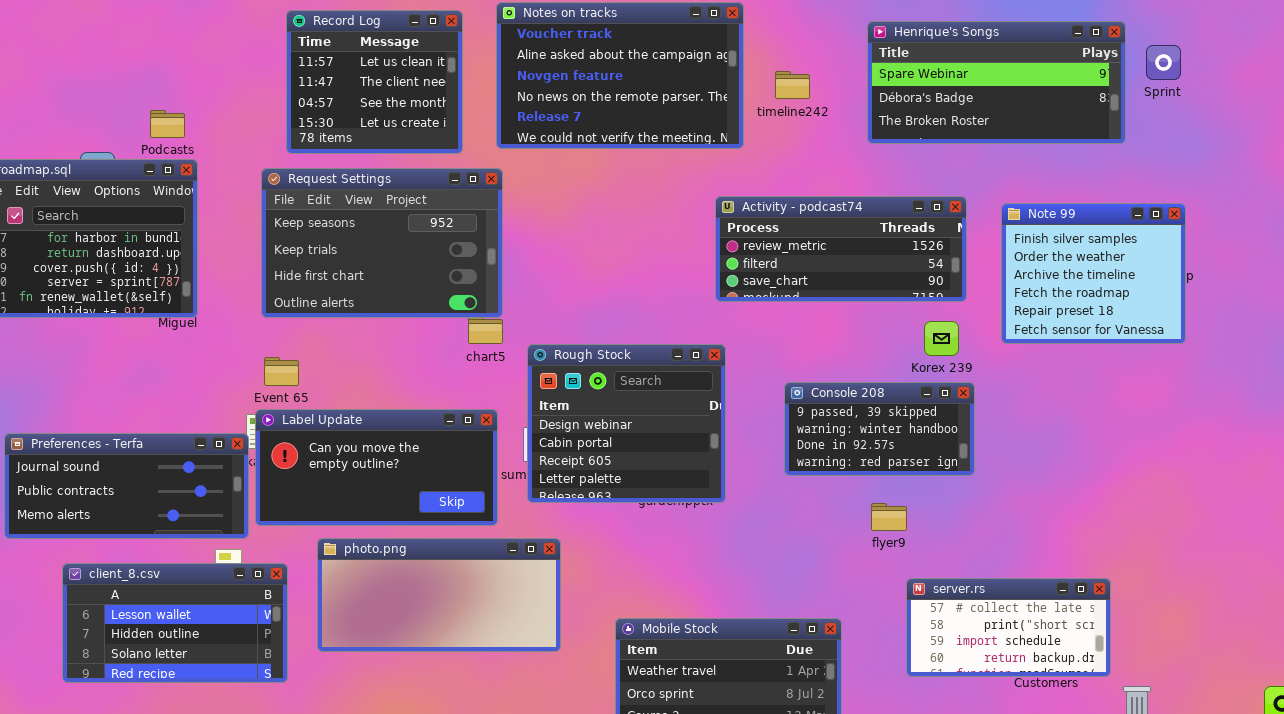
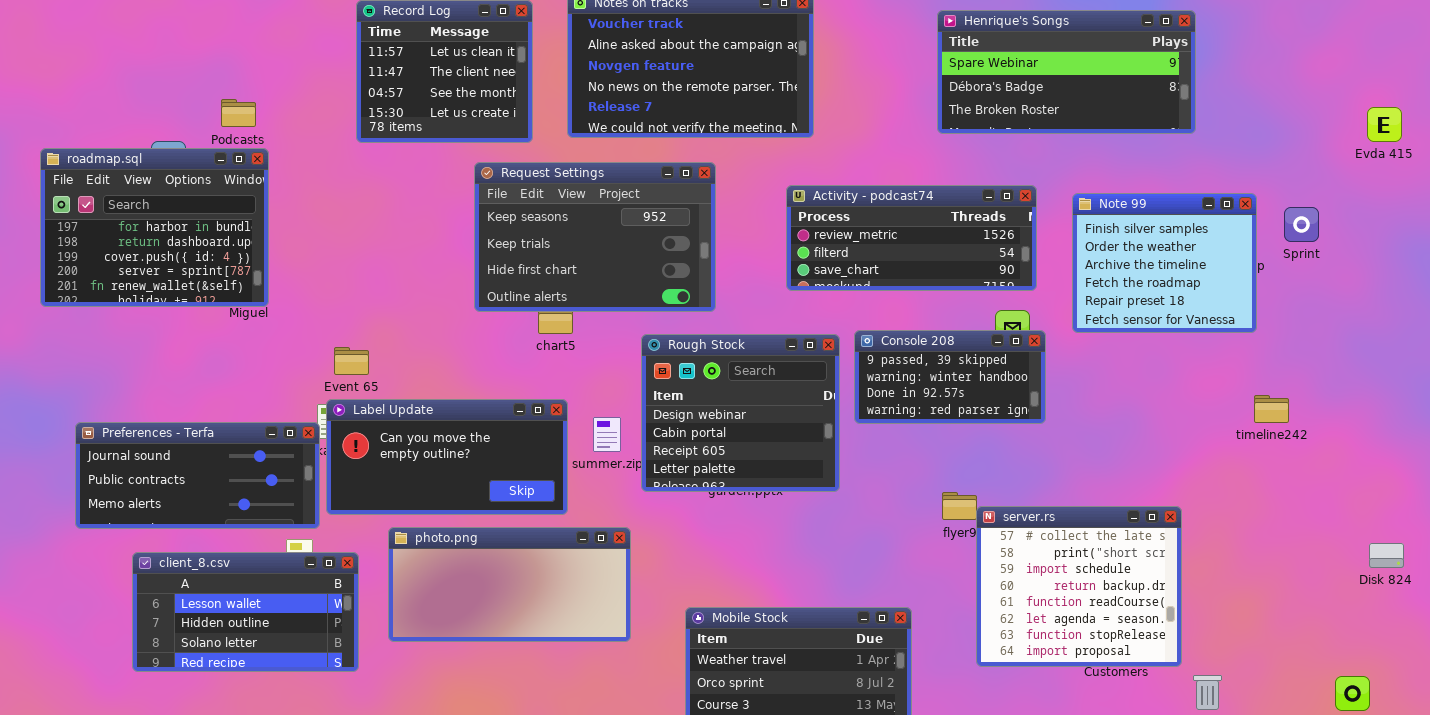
Sprint: [1146,45,1181,80] -> [1284,207,1319,242], moved
timeline242: [775,71,810,99] -> [1254,395,1289,423], moved
Request Settings: [261,168,503,318] -> [474,162,716,312], moved
Rough Stock: [527,344,726,503] -> [641,334,840,492], moved
Console 208: [784,382,975,476] -> [854,330,1046,424], moved
server.rs: [906,578,1111,677] -> [976,506,1182,667], resized

